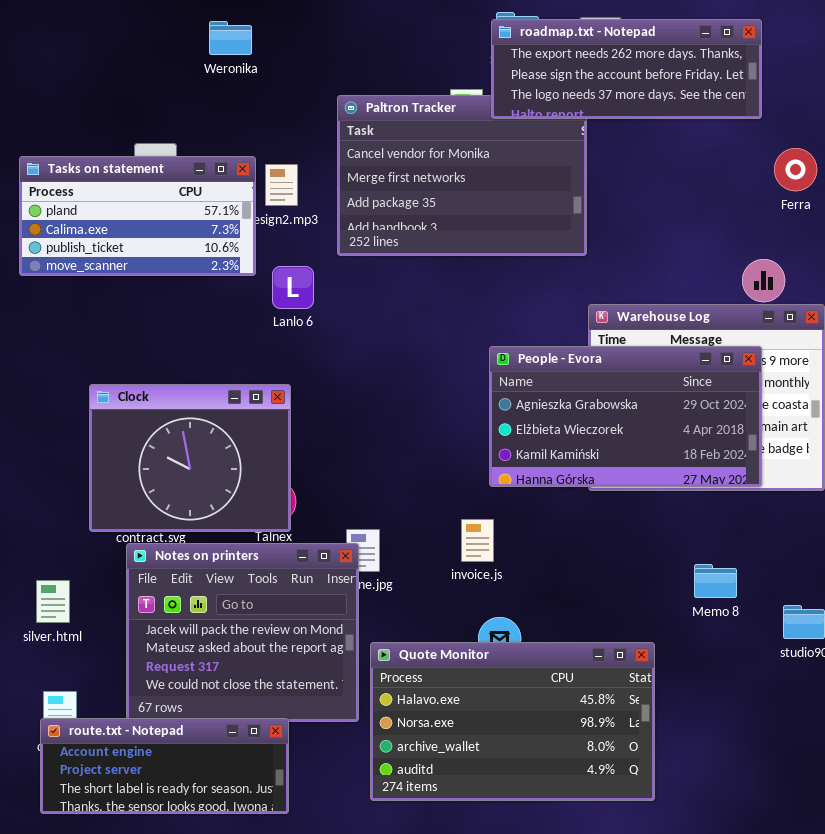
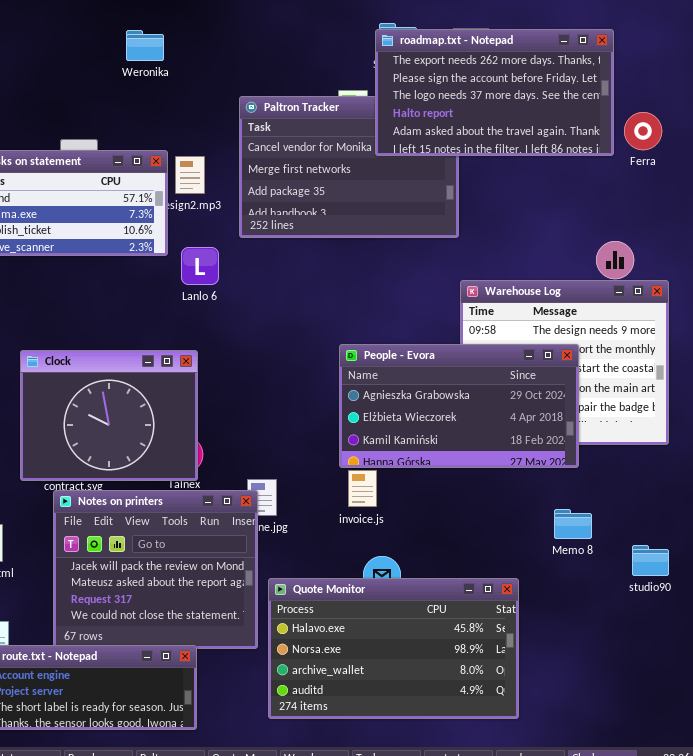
roadmap.txt - Notepad: [491,19,762,119] -> [375,29,614,156], resized
Ferra: [774,148,817,191] -> [624,112,662,150], moved
People - Evora: [489,346,762,487] -> [339,344,579,468], moved

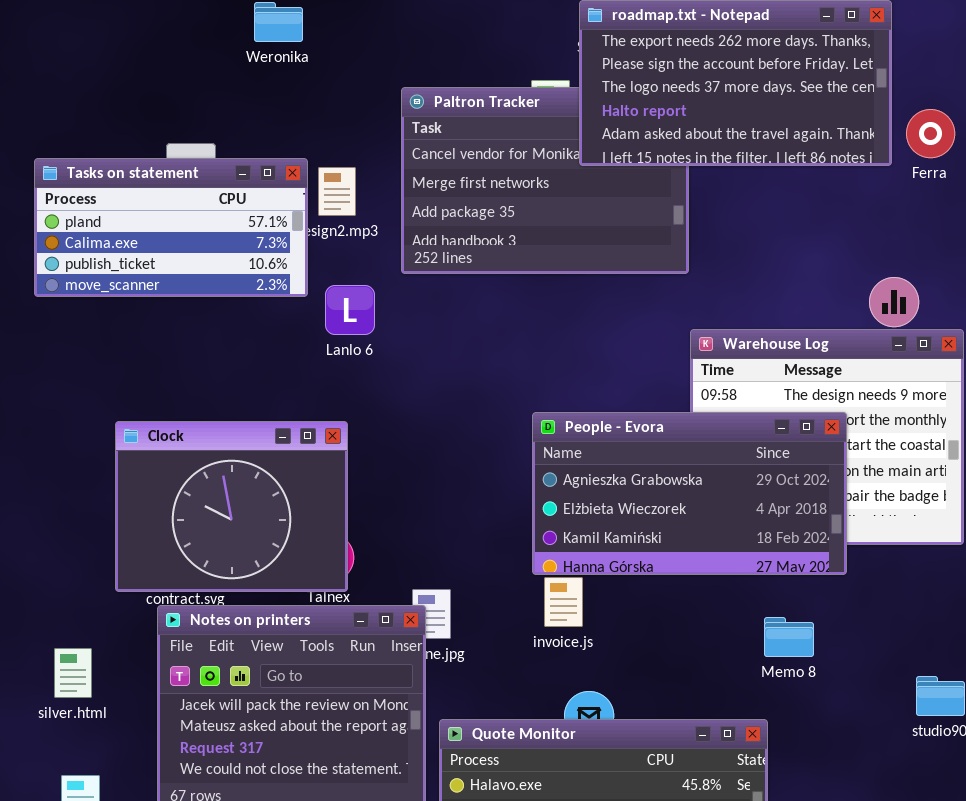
Memo 8: [554,509,592,539] -> [764,617,814,657], moved

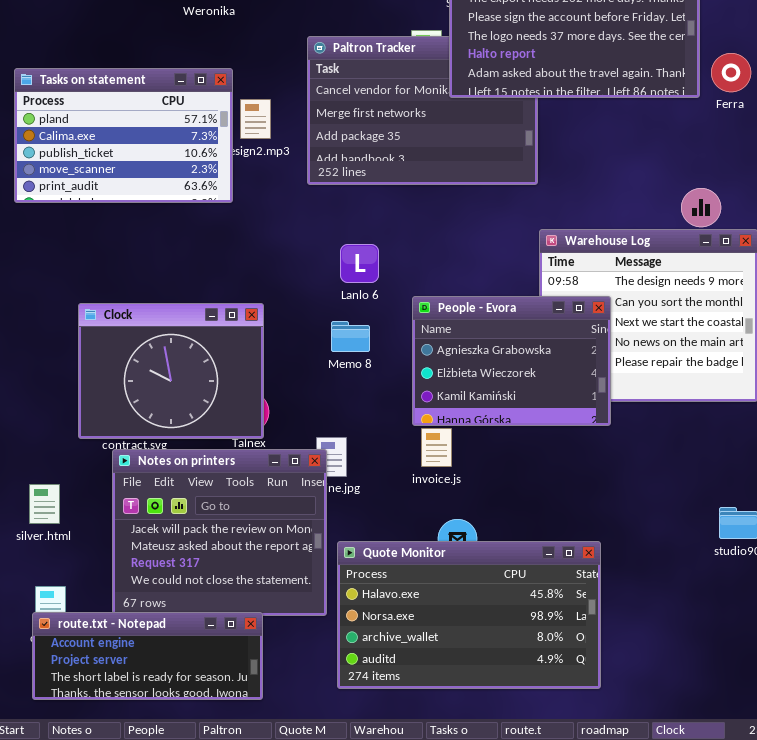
Tasks on statement: [34,158,308,297] -> [14,68,233,203], resized
Lanlo 6: [325,285,375,335] -> [340,244,379,283], moved
People - Evora: [532,412,847,575] -> [412,296,611,426], resized
Memo 8: [764,617,814,657] -> [331,321,370,352], moved

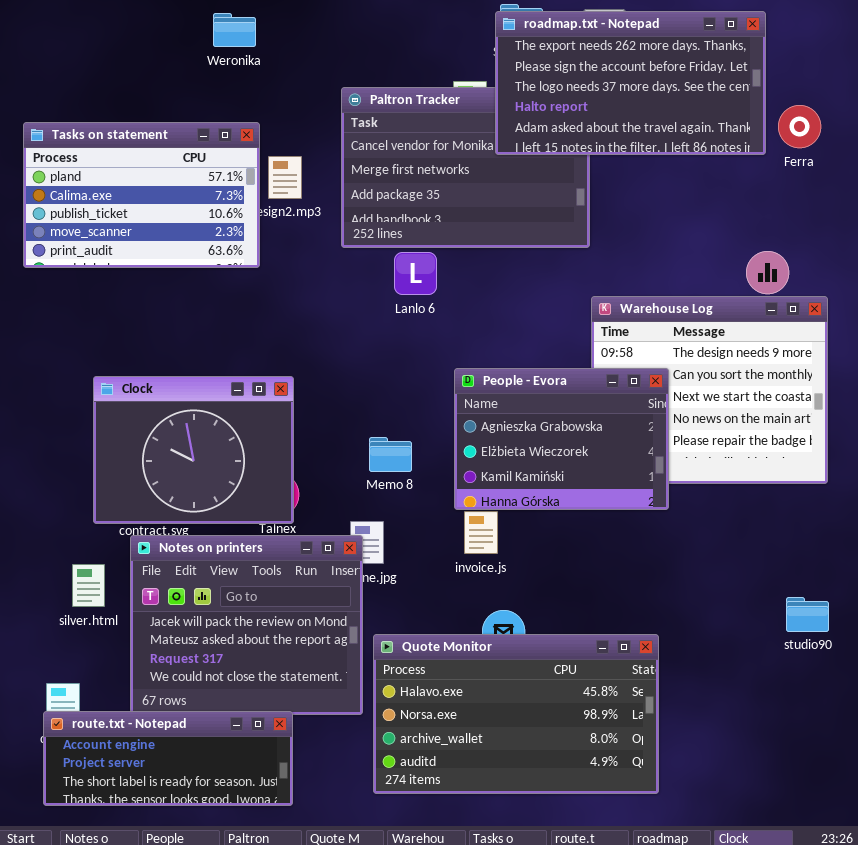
Lanlo 6: [340,244,379,283] -> [394,252,437,295], moved
Memo 8: [331,321,370,352] -> [369,437,412,472], moved
silver.html: [29,484,60,524] -> [72,564,105,607], moved

